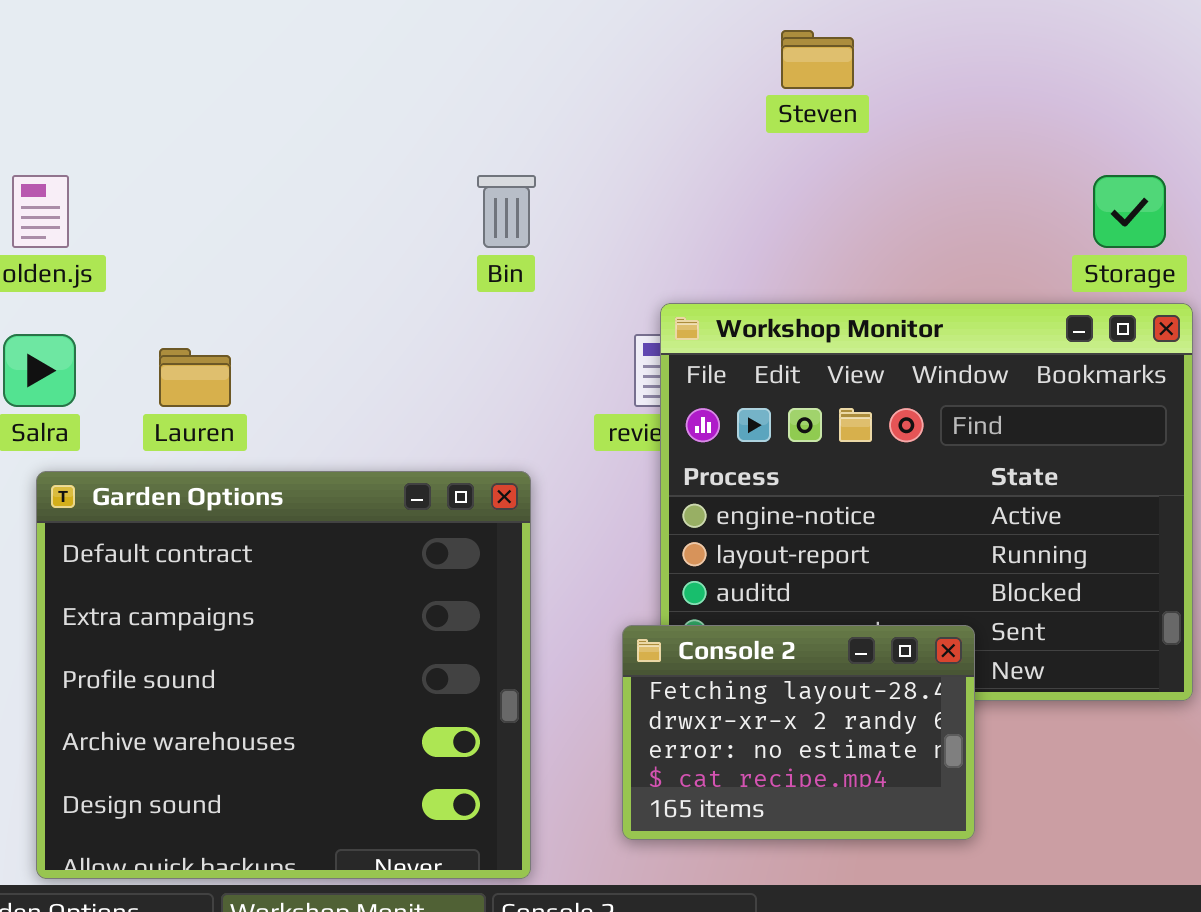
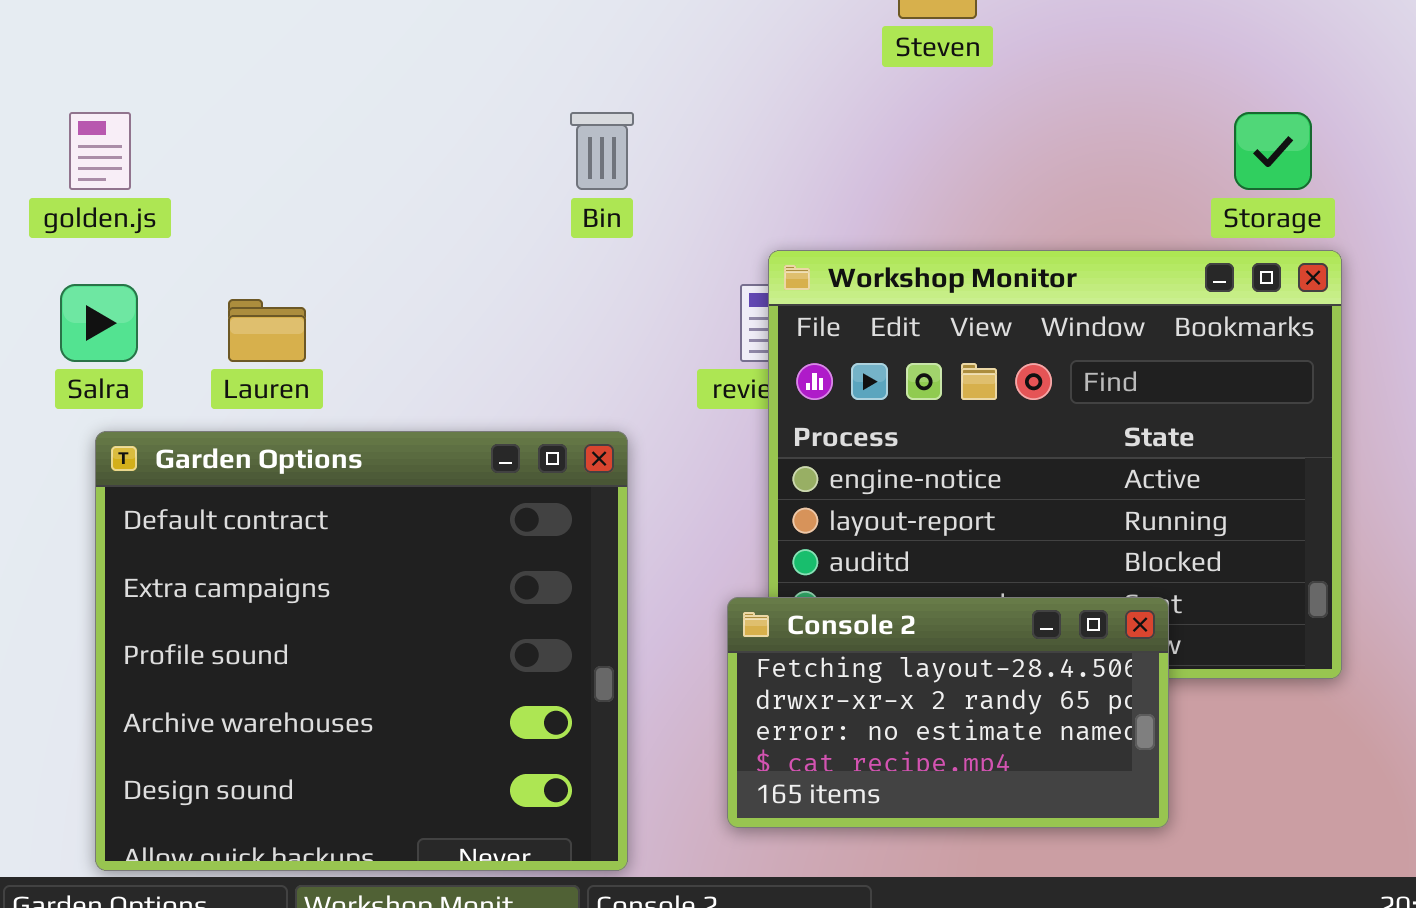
Console 2: [622,625,975,840] -> [727,597,1169,828], resized

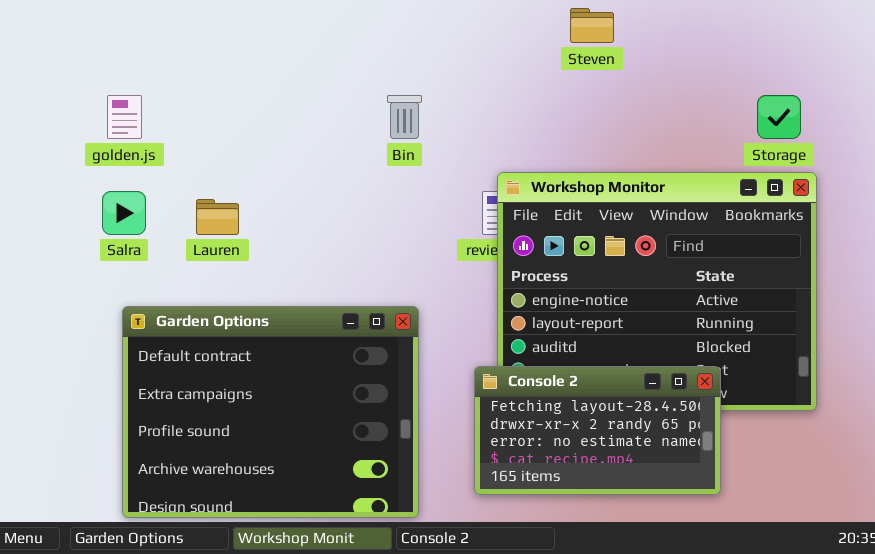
Garden Options: [95,431,628,871] -> [122,306,419,518], resized

